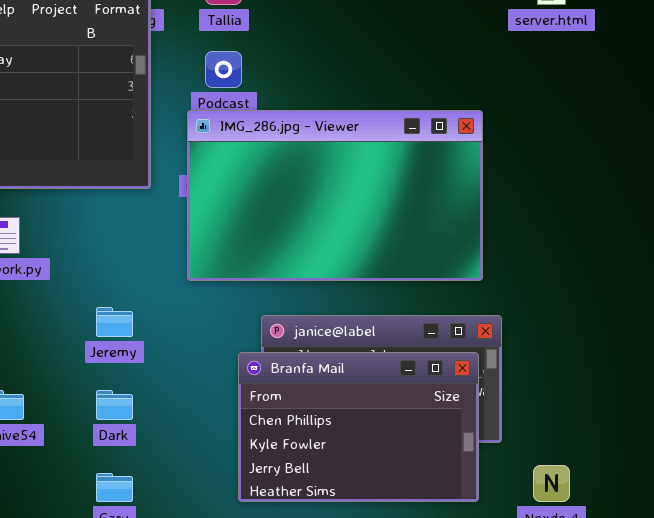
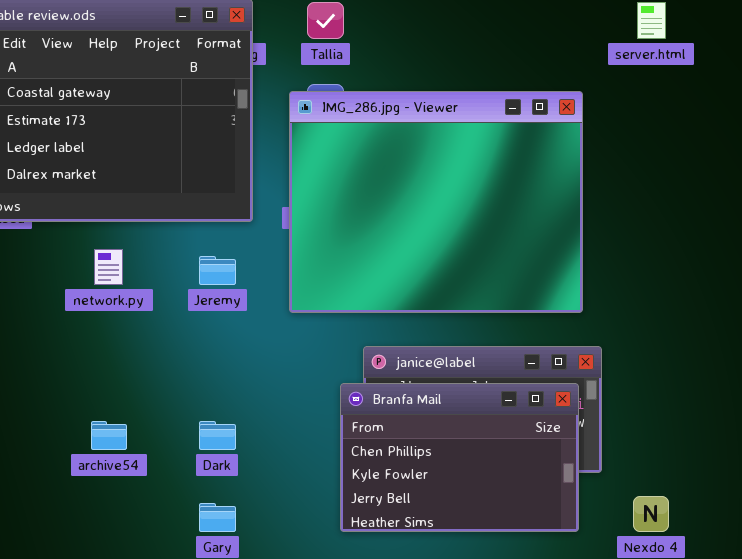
IMG_286.jpg - Viewer: [187,110,483,281] -> [289,91,583,313], resized
Jeremy: [96,307,133,337] -> [199,256,236,285], moved

